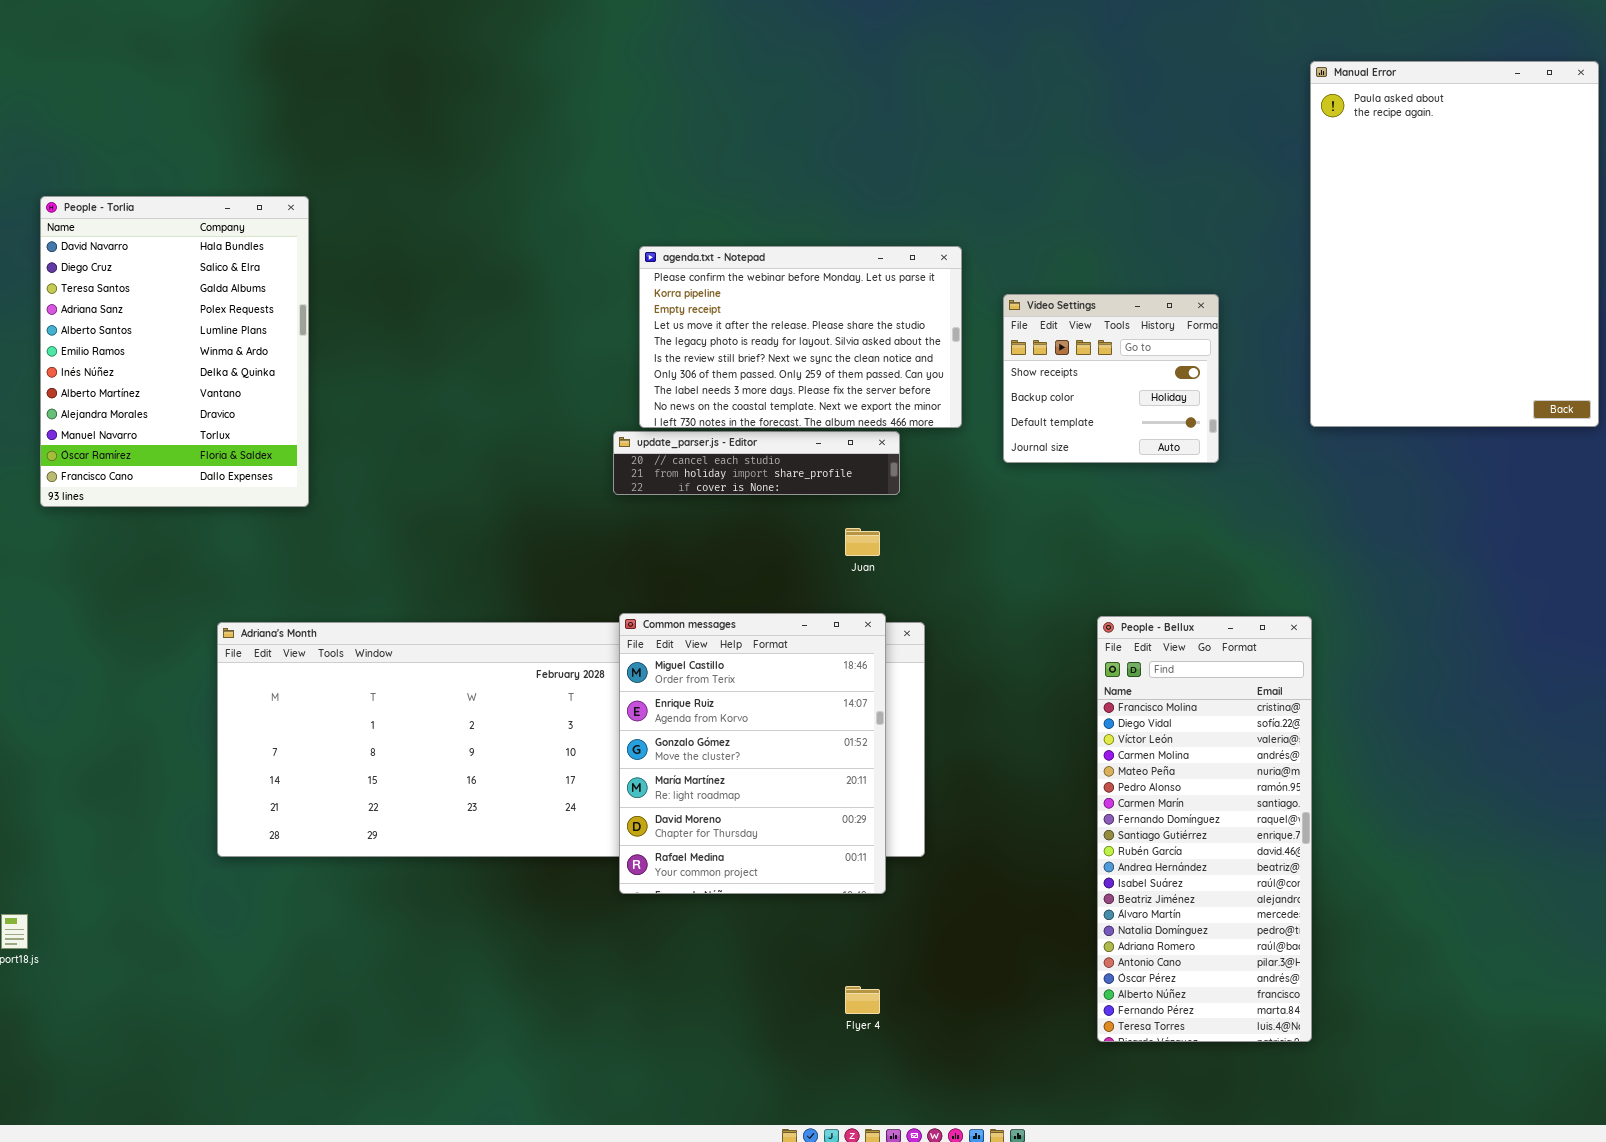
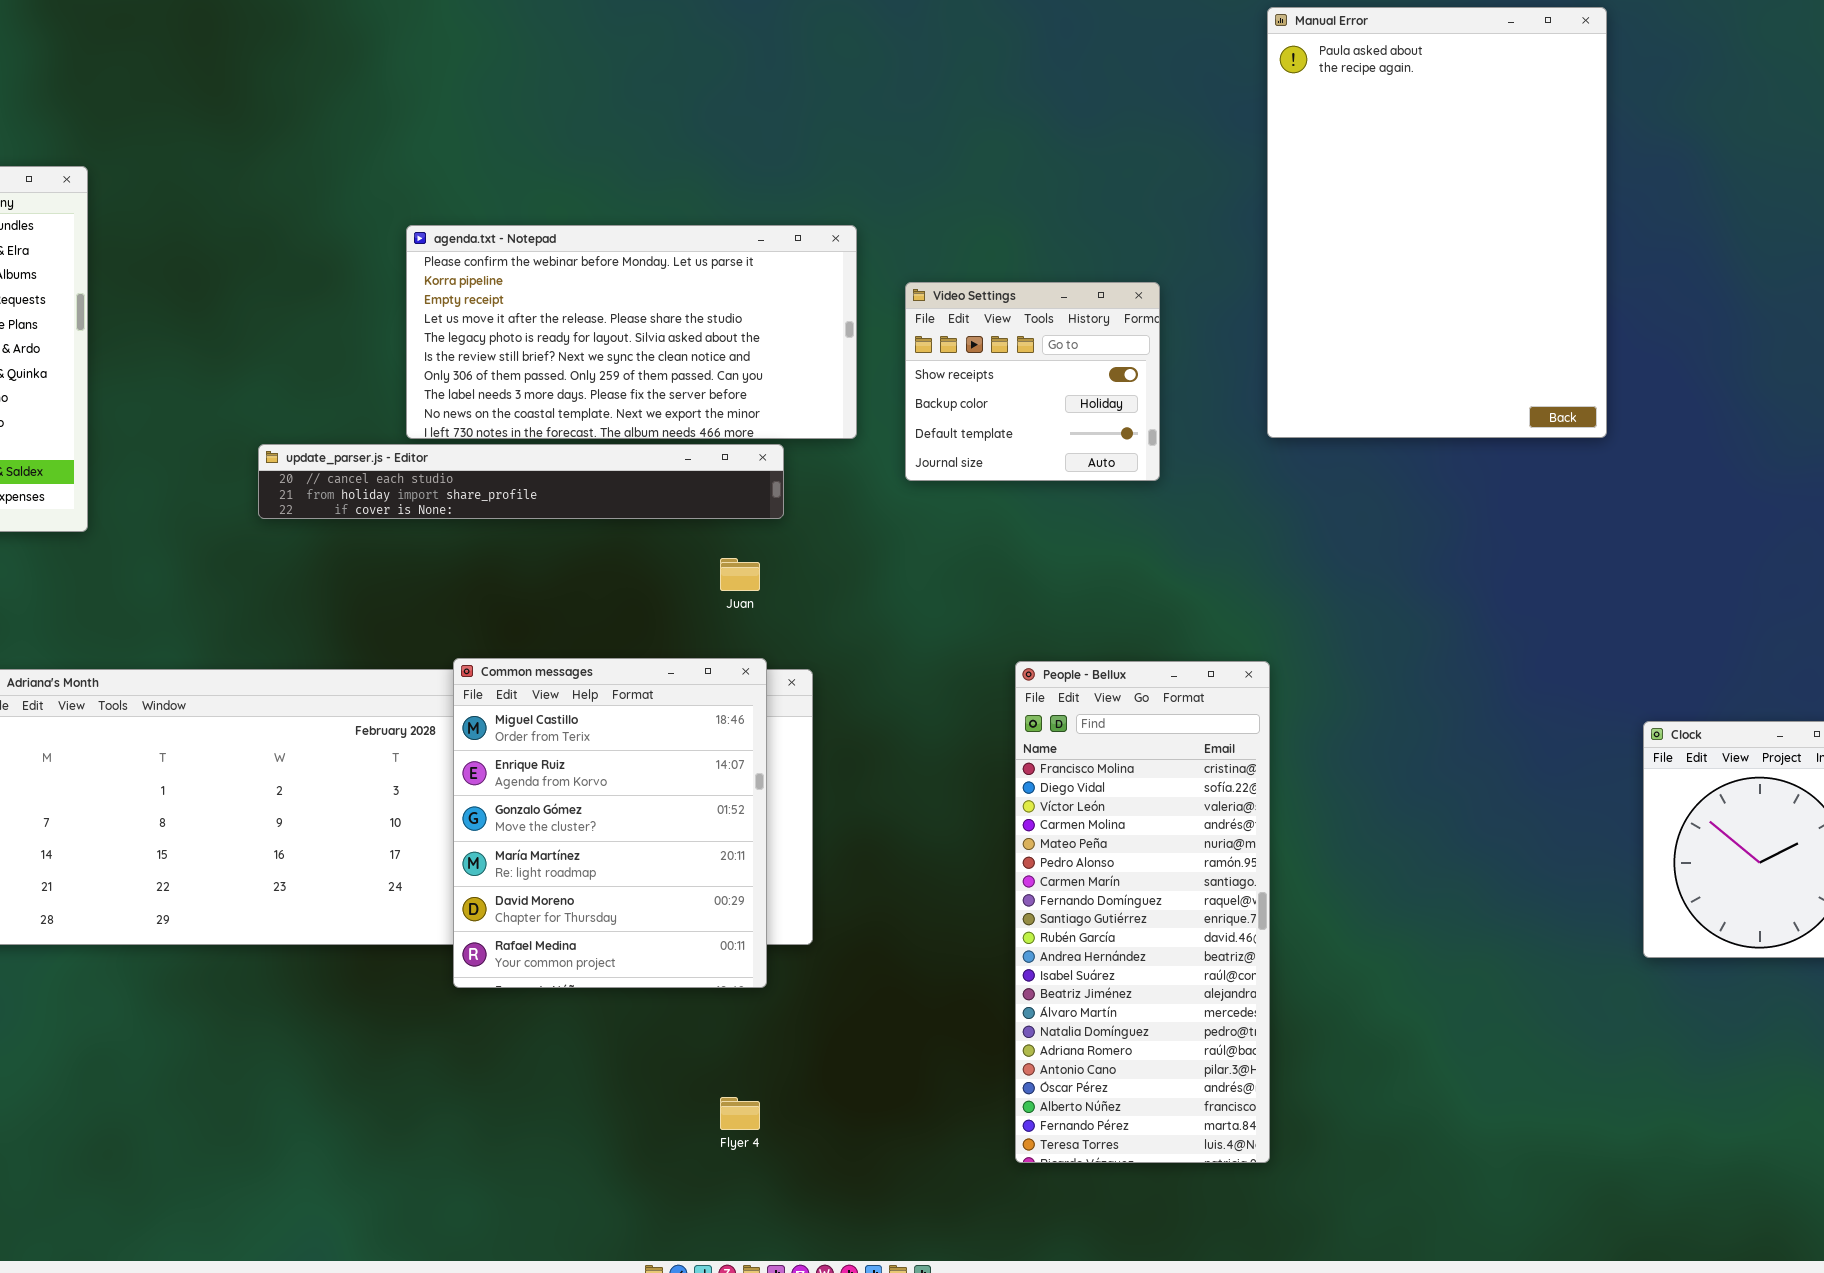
agenda.txt - Notepad: [639,246,962,428] -> [406,225,857,439], resized
update_parser.js - Editor: [613,431,900,495] -> [258,444,784,519], resized

